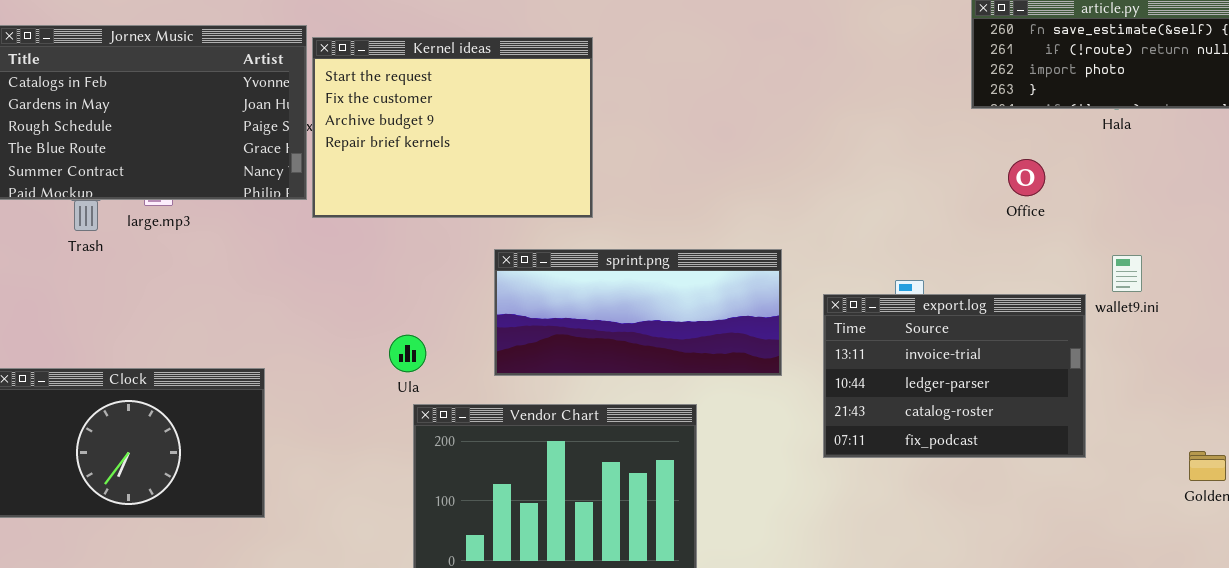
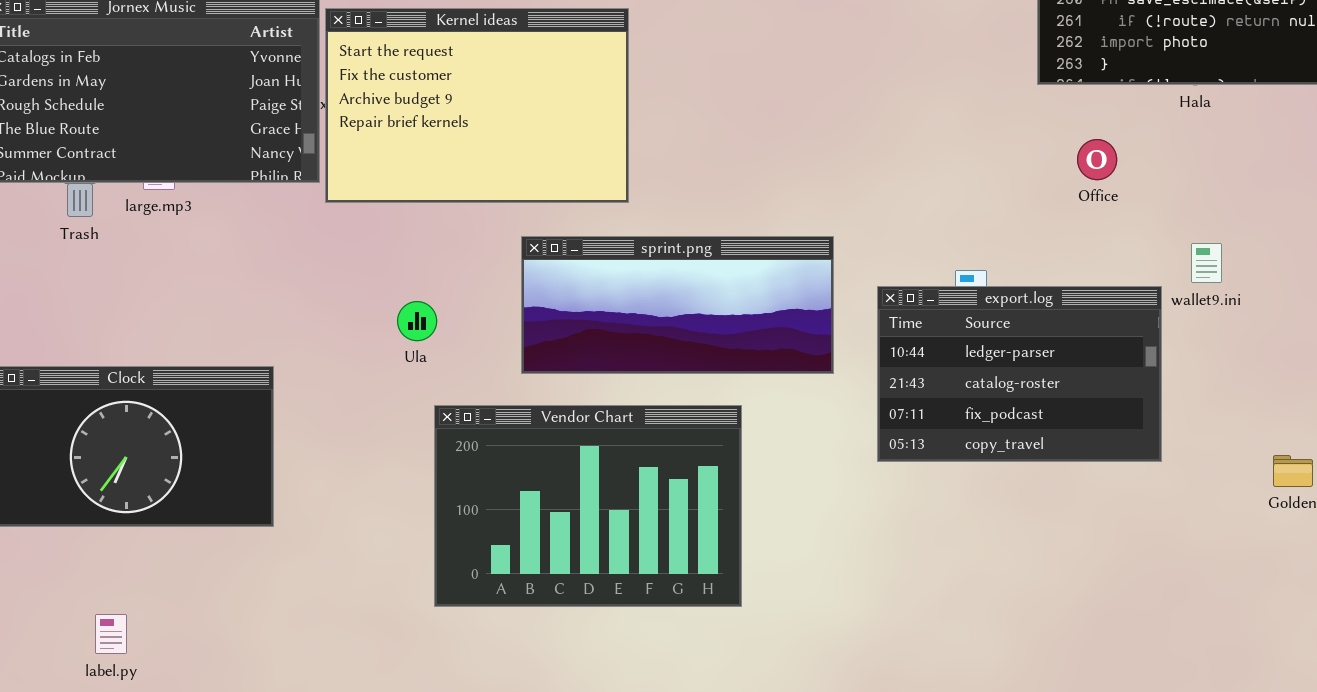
export.log: [823,294,1086,458] -> [877,286,1162,462], scrolled down 1 row
Ula: [389,335,426,372] -> [397,301,437,341], moved

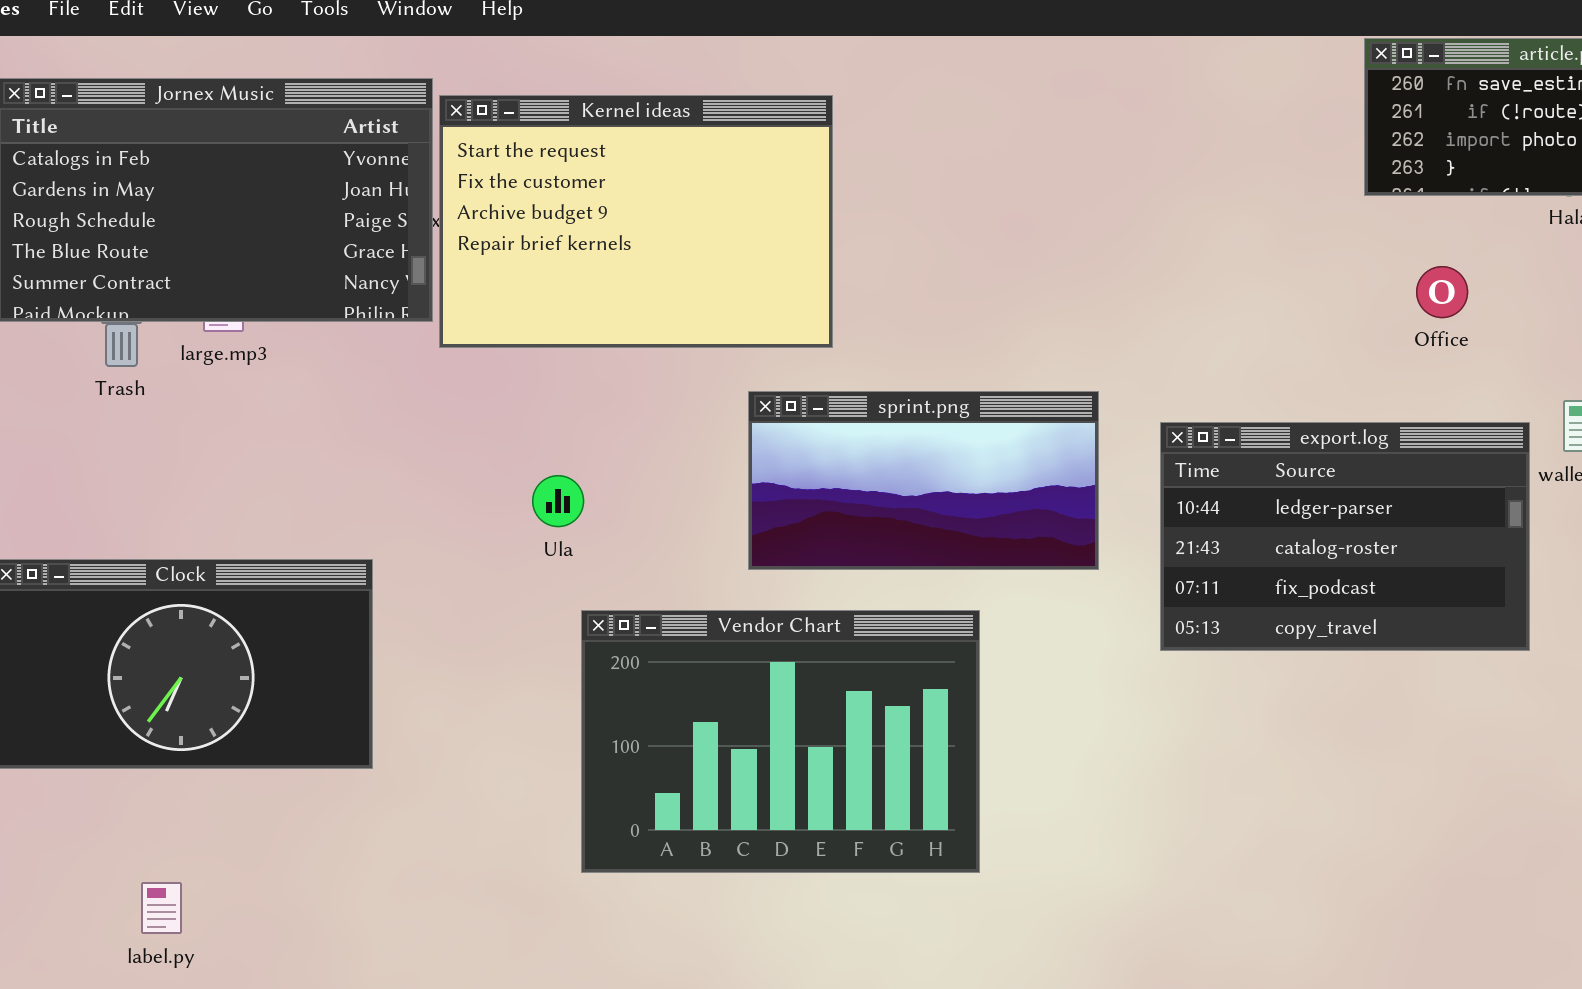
sprint.png: [521,236,834,374] -> [748,391,1099,570], resized
export.log: [877,286,1162,462] -> [1160,422,1530,651], moved

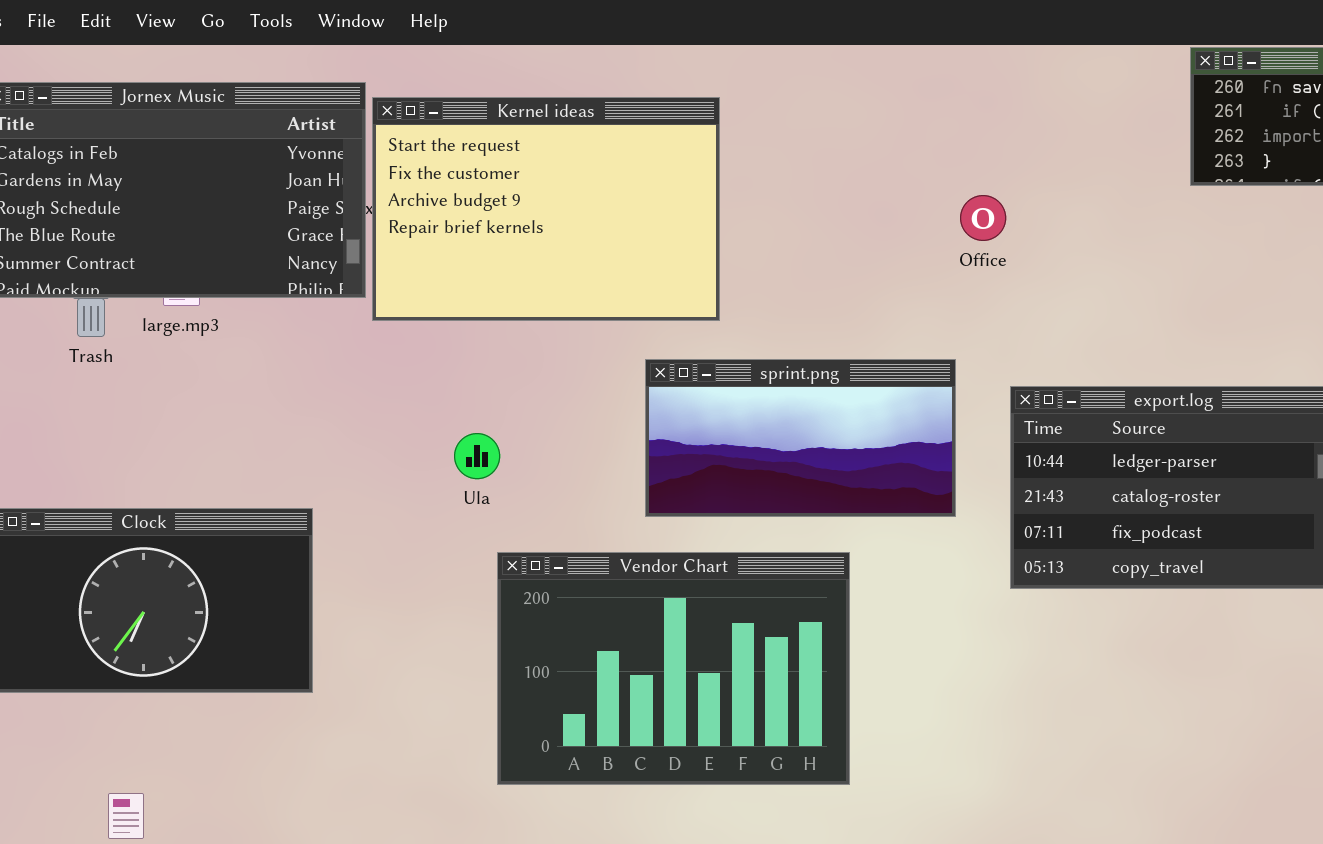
Office: [1416,266,1468,318] -> [960,195,1006,241], moved

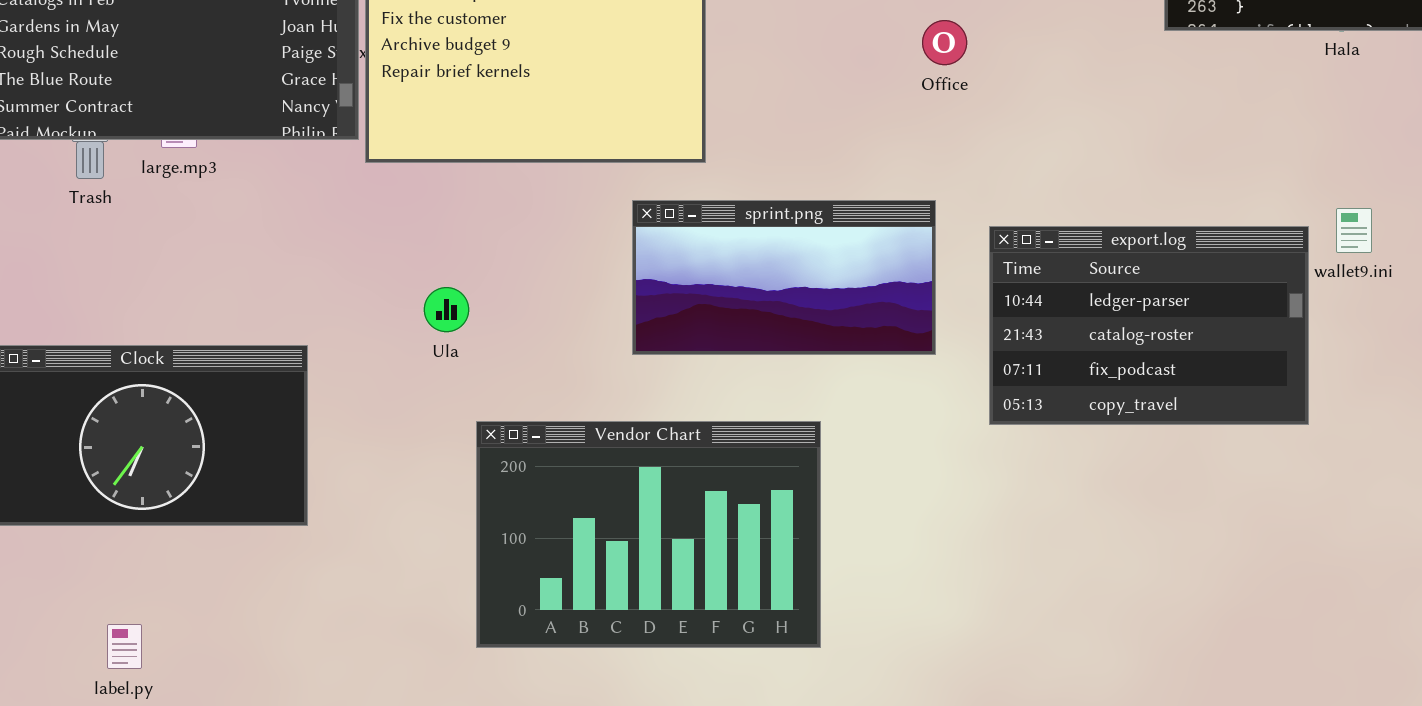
Office: [960,195,1006,241] -> [922,20,967,65], moved
Ula: [454,433,500,479] -> [424,287,469,332], moved
Vendor Chart: [497,552,850,785] -> [476,421,821,648], moved

